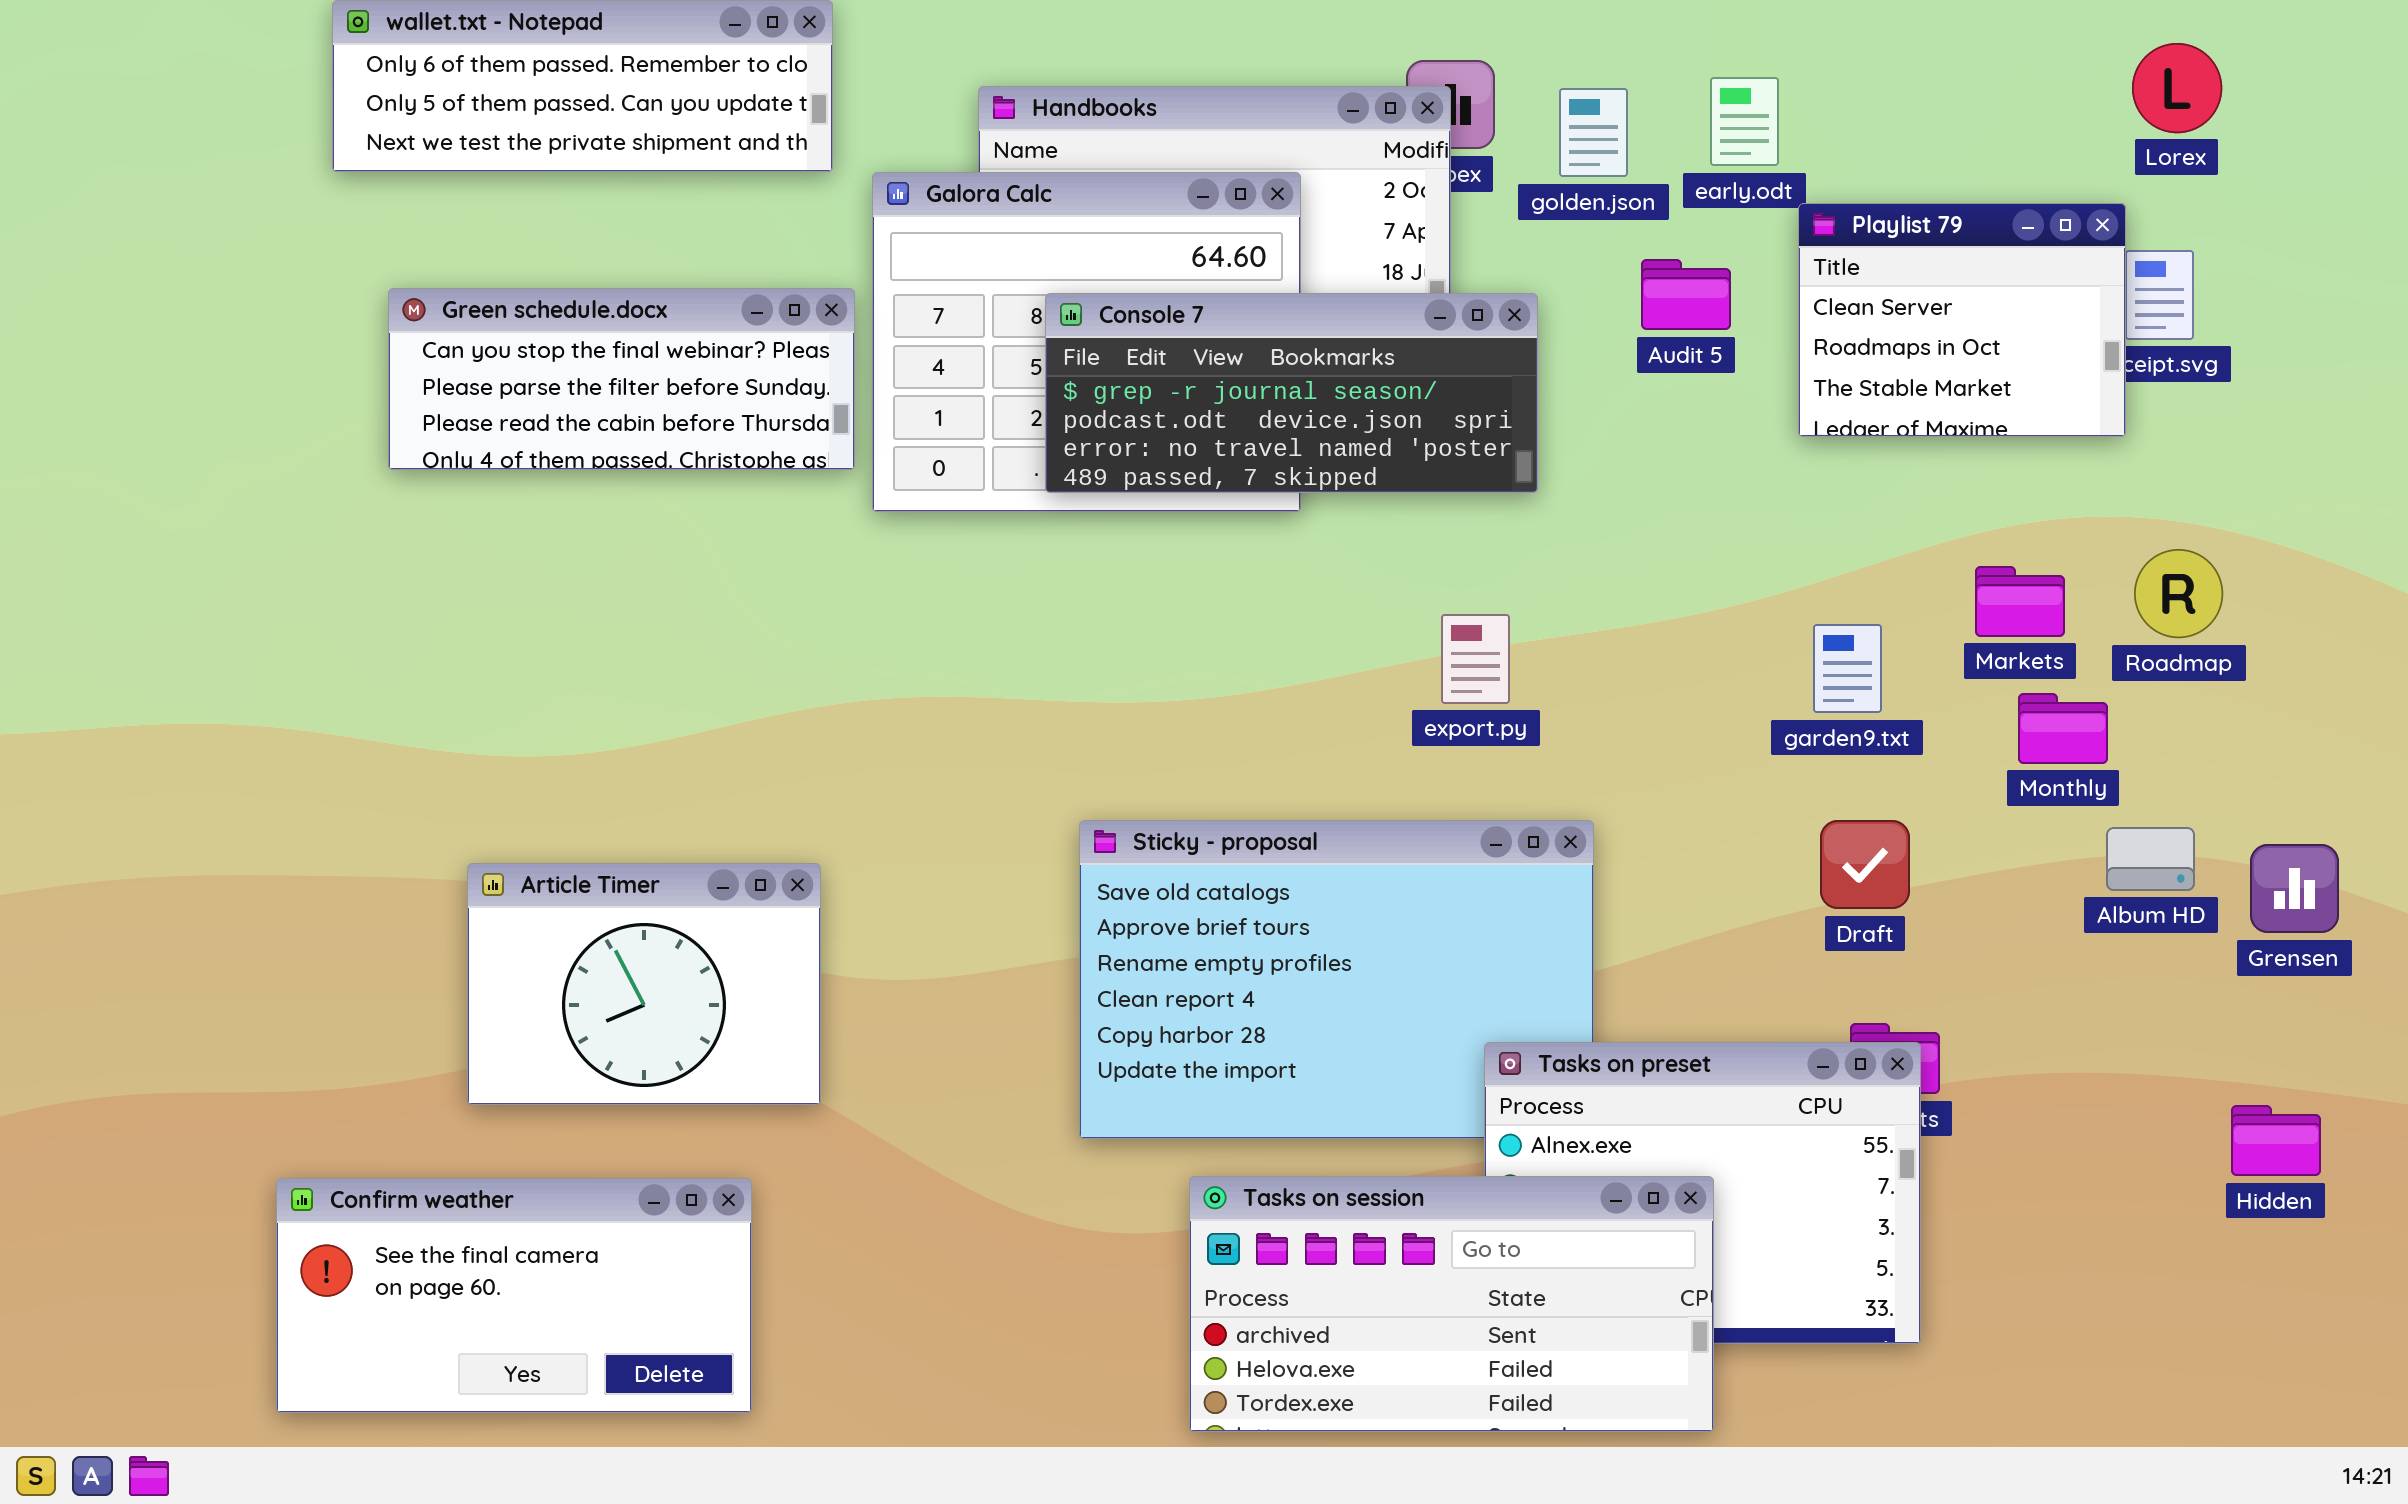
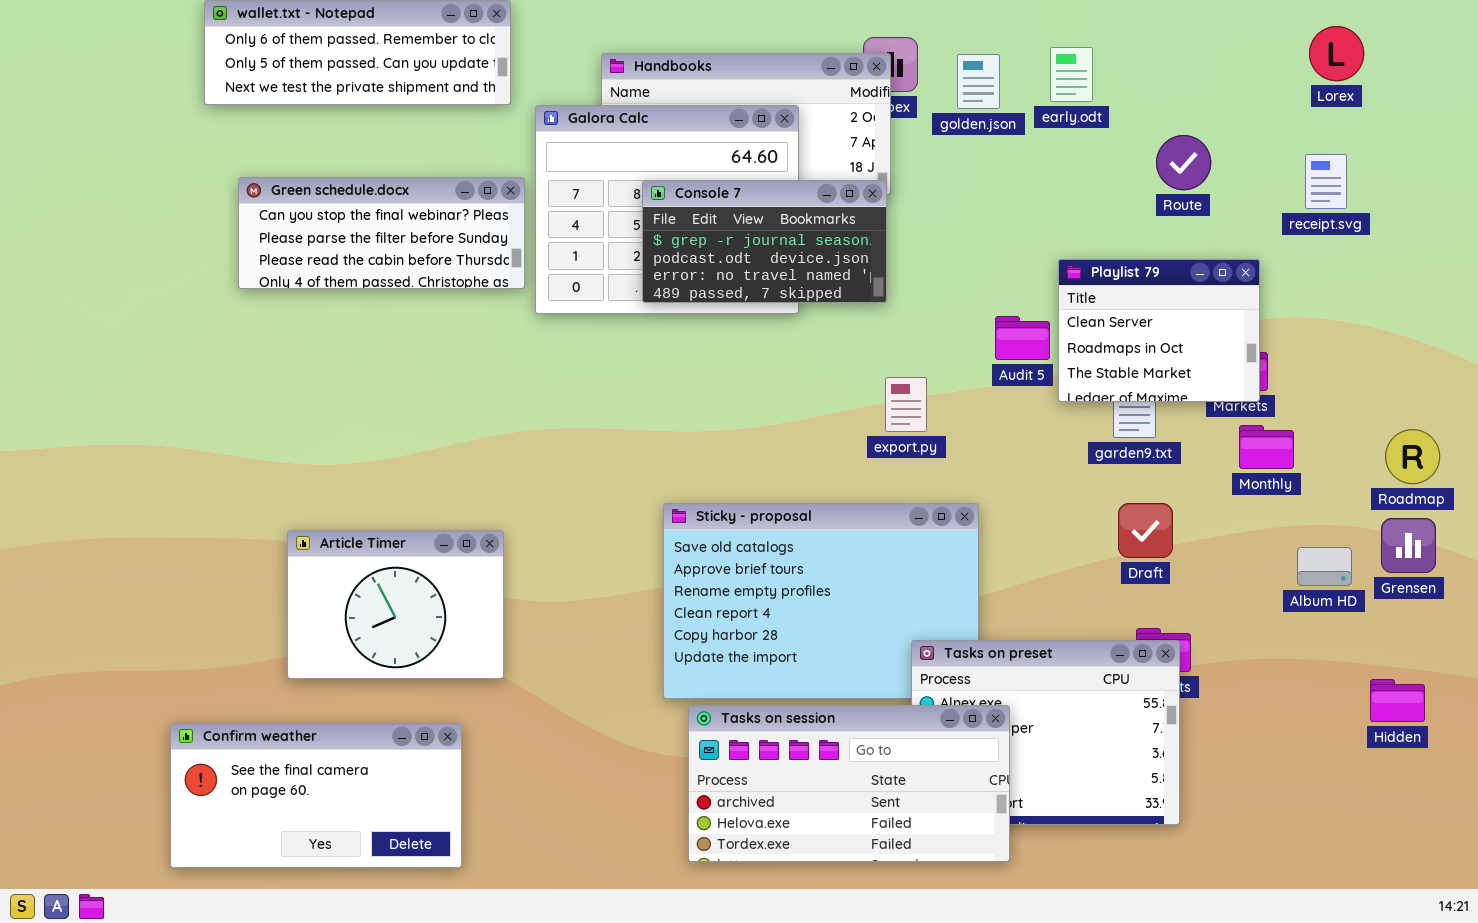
Playlist 79: [1798,203,2126,437] -> [1058,259,1260,402], moved
Audit 5: [1641,259,1731,330] -> [995,316,1050,360], moved
Console 7: [1045,293,1538,493] -> [642,180,887,303], resized
Roadmap: [2134,549,2223,638] -> [1385,429,1440,484], moved
Album HD: [2106,827,2195,891] -> [1297,547,1352,586], moved
Tasks on session: [1189,1176,1714,1432] -> [688,705,1010,862], moved

